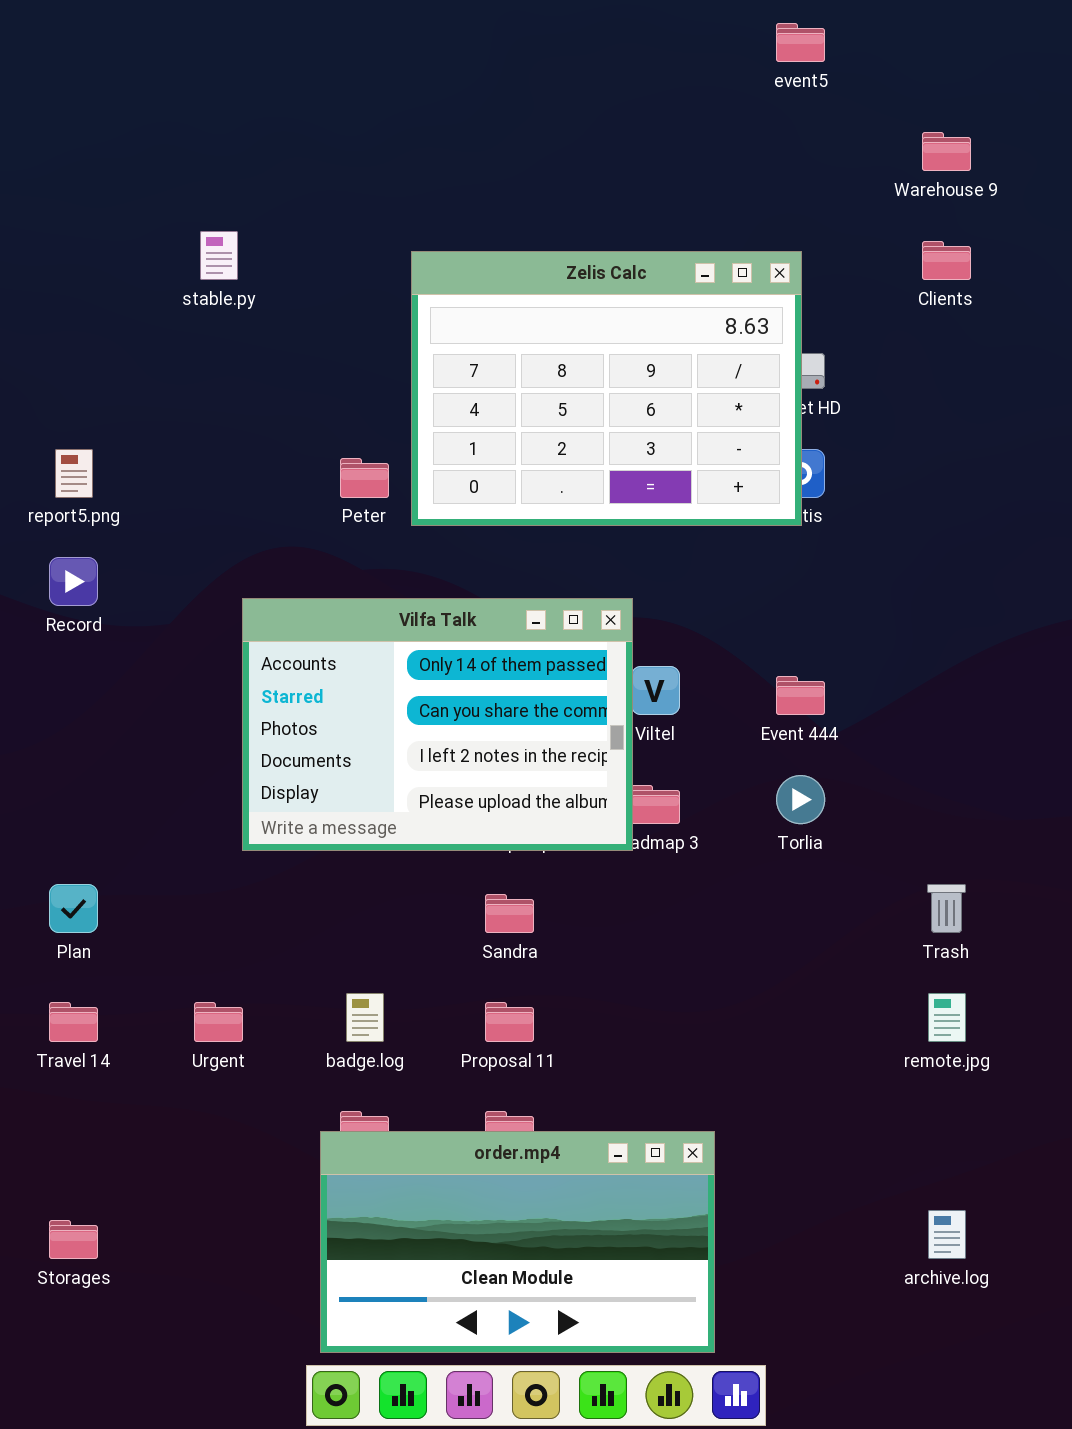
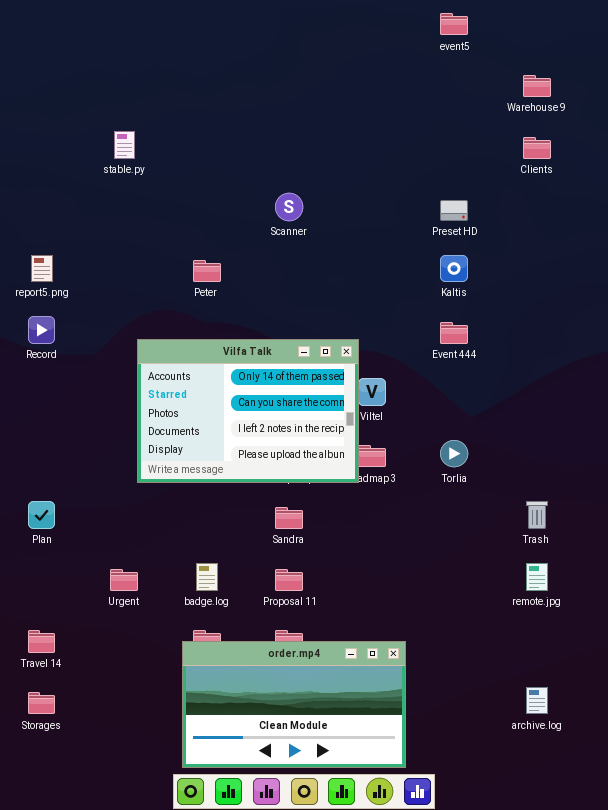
Zelis Calc: [411,251,802,526] -> none, closed
Event 444: [776,676,825,715] -> [440,322,468,344], moved
Travel 14: [49,1002,98,1042] -> [28,630,55,653], moved

